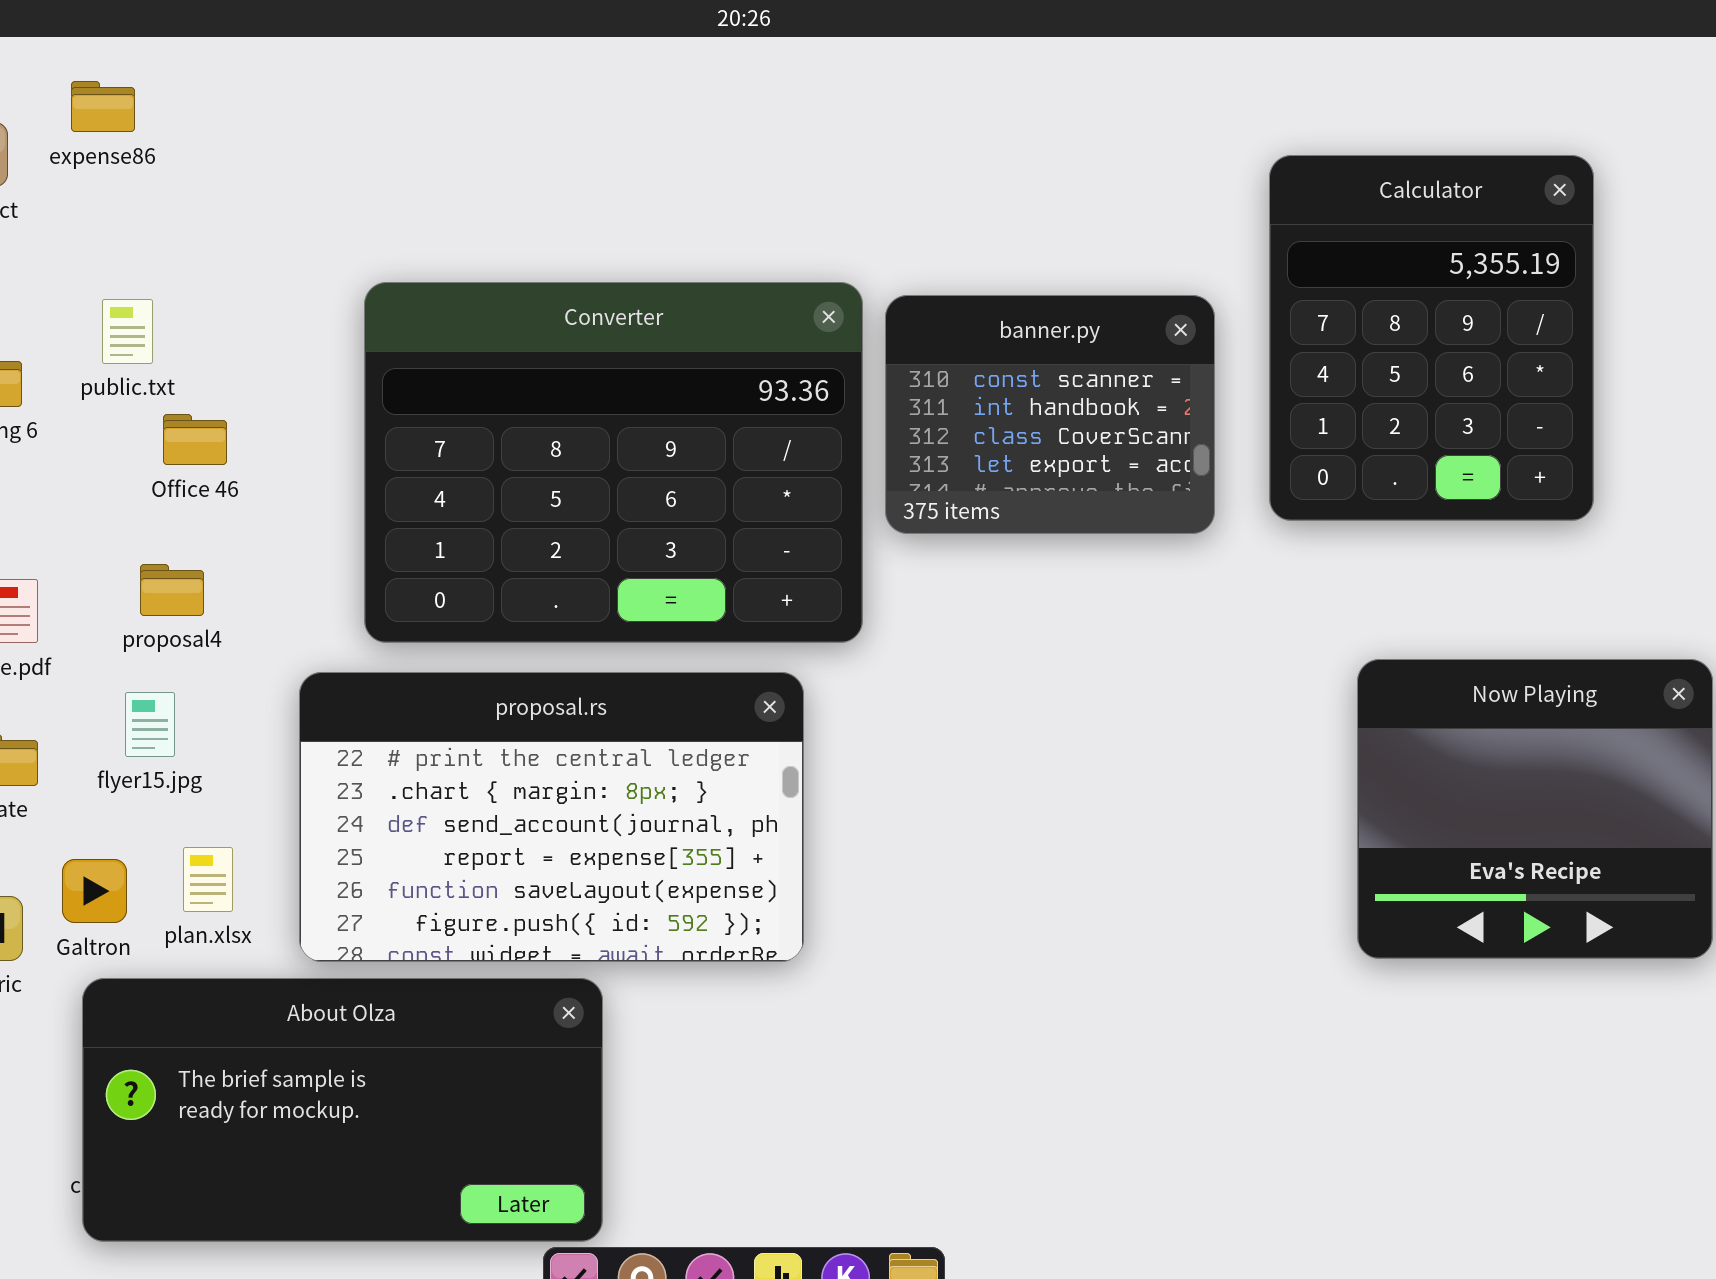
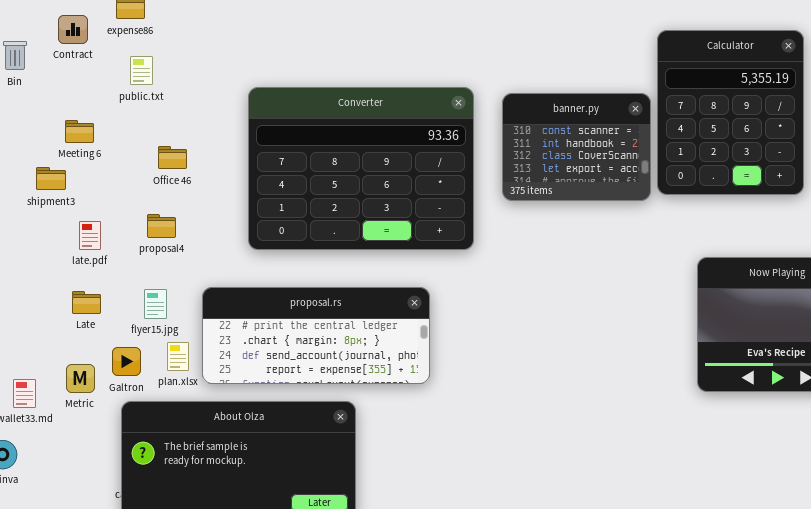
banner.py: [885,295,1215,534] -> [502,93,651,201], moved
public.txt: [102,299,153,364] -> [130,56,153,85], moved
proposal.rs: [299,672,804,962] -> [202,287,430,384], moved, resized
flyer15.jpg: [125,692,175,757] -> [144,289,167,319], moved

